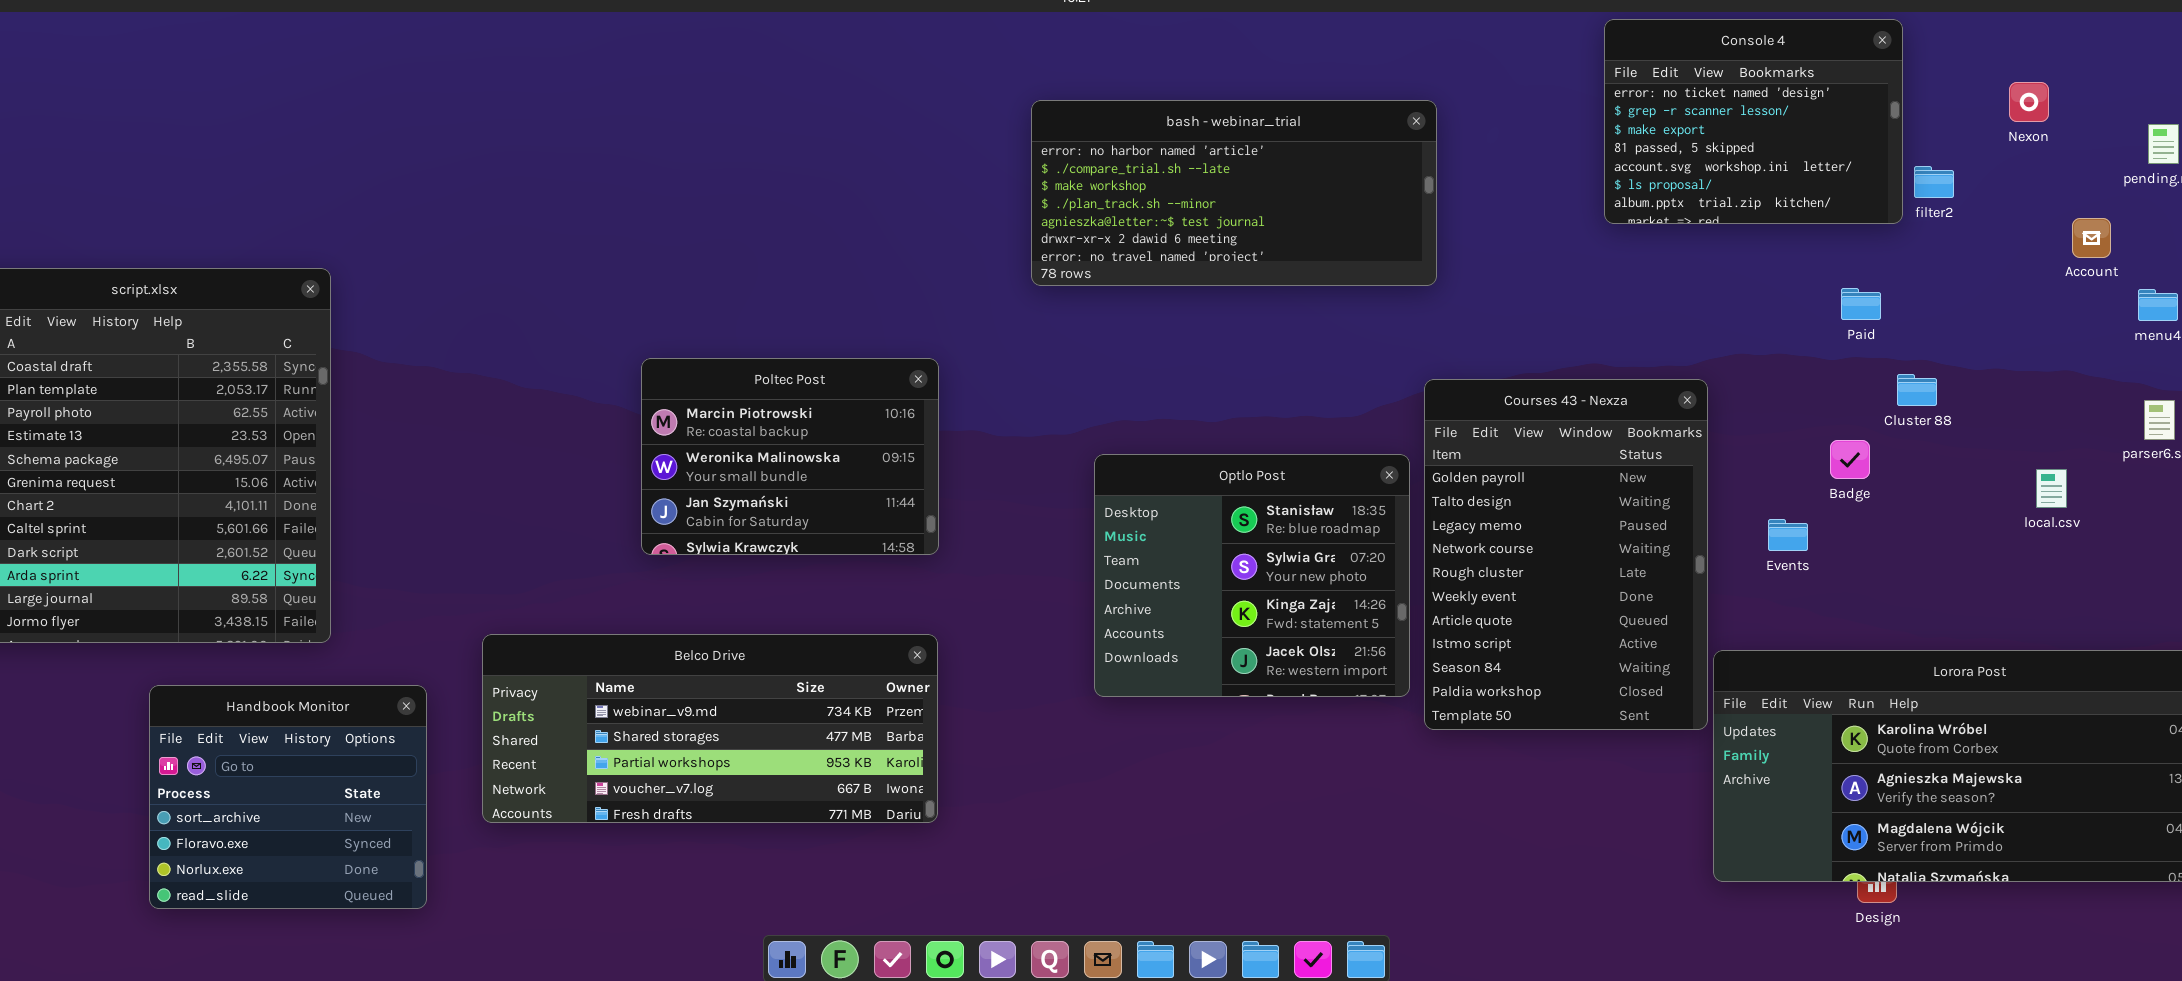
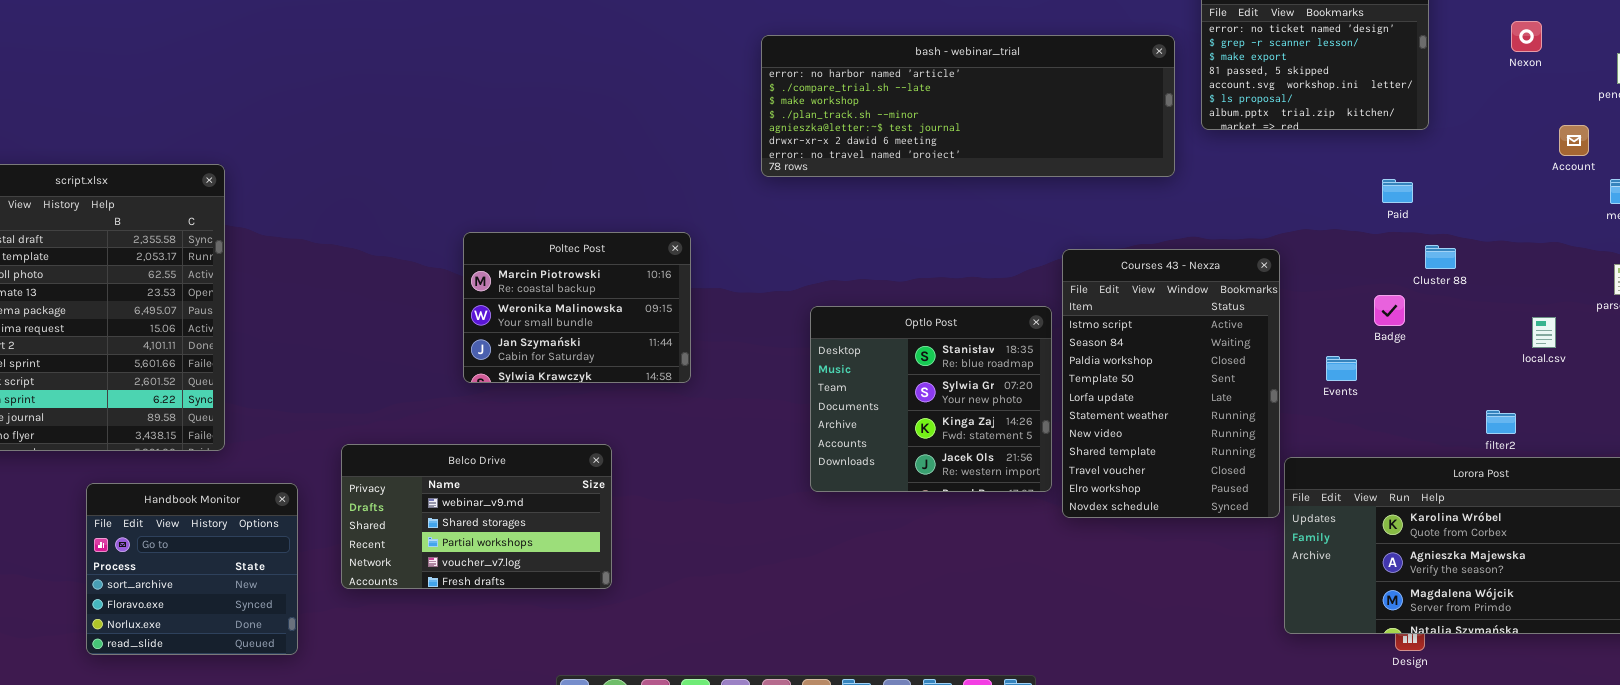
bash - webinar_trial: [1031,100,1437,286] -> [761,35,1175,177], resized
filter2: [1914,166,1954,198] -> [1486,410,1516,434], moved
Courses 43 - Nexza: [1424,379,1708,730] -> [1062,249,1280,518], scrolled down 7 rows
Belco Drive: [482,634,938,823] -> [341,444,612,589], resized

